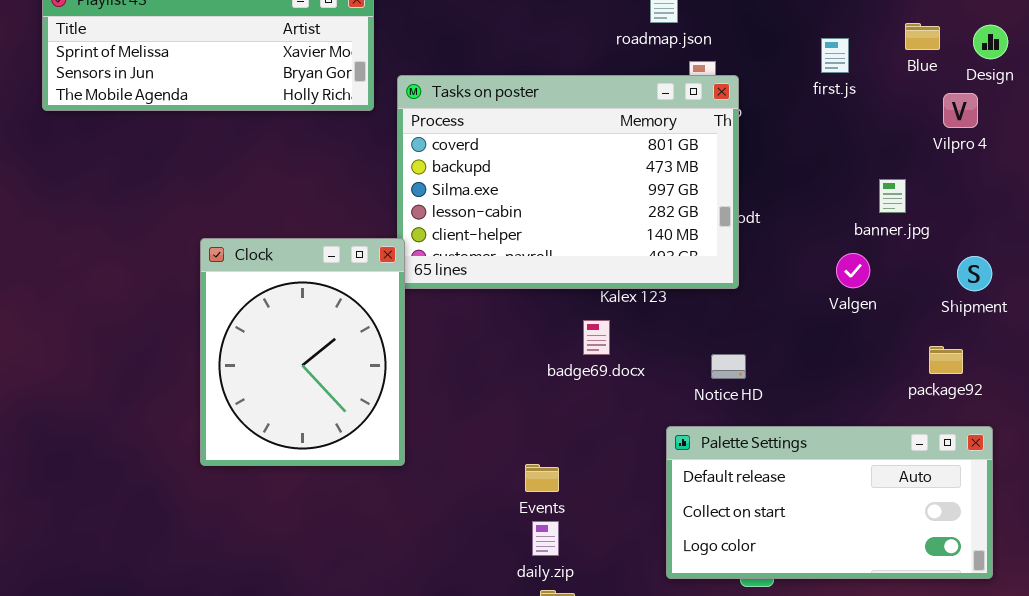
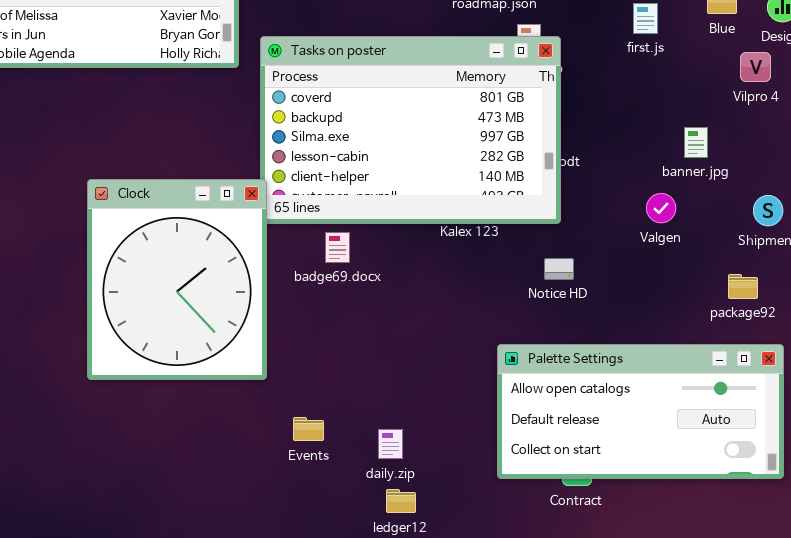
badge69.docx: [583,320,610,355] -> [325,232,350,263], moved
Notice HD: [711,354,746,379] -> [544,258,574,280], moved
Palette Settings: [666,426,993,579] -> [497,344,784,479], scrolled up 1 row
Events: [525,464,559,492] -> [293,417,324,441], moved

